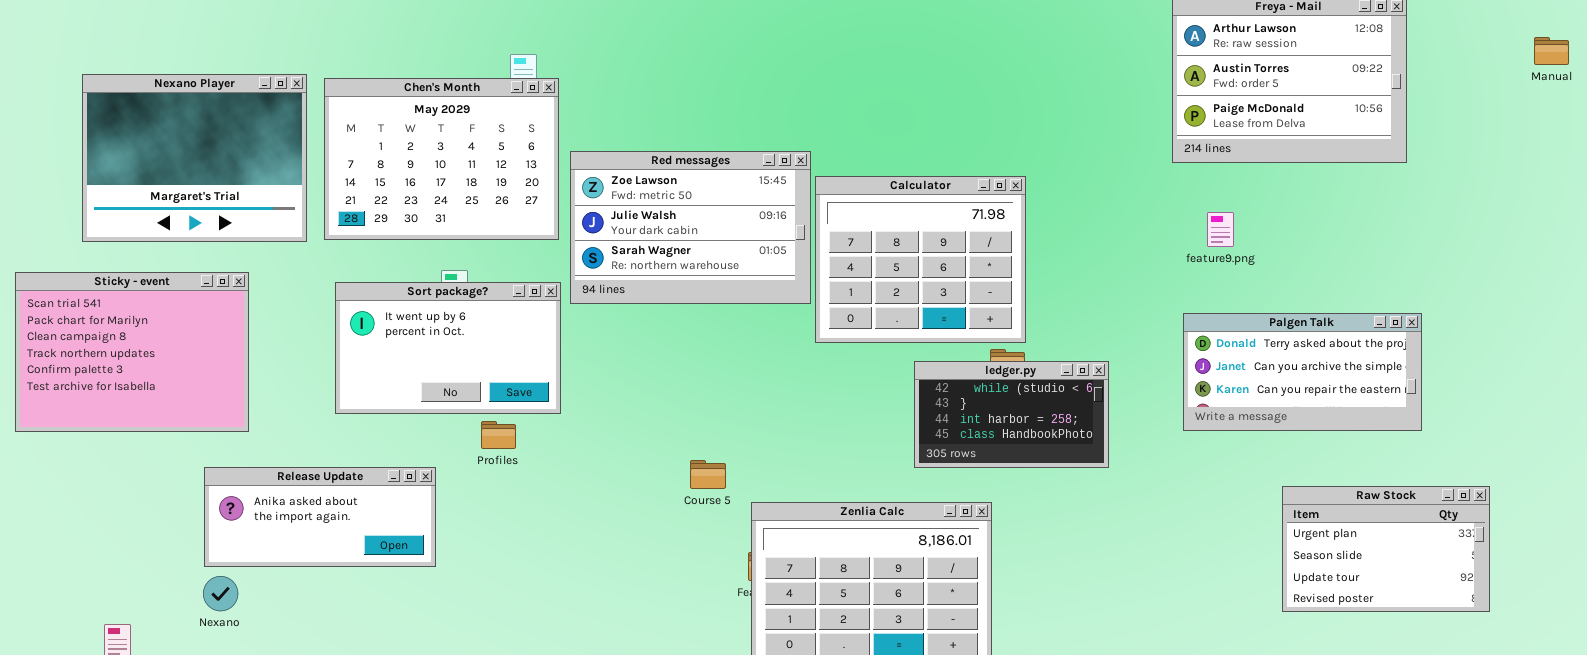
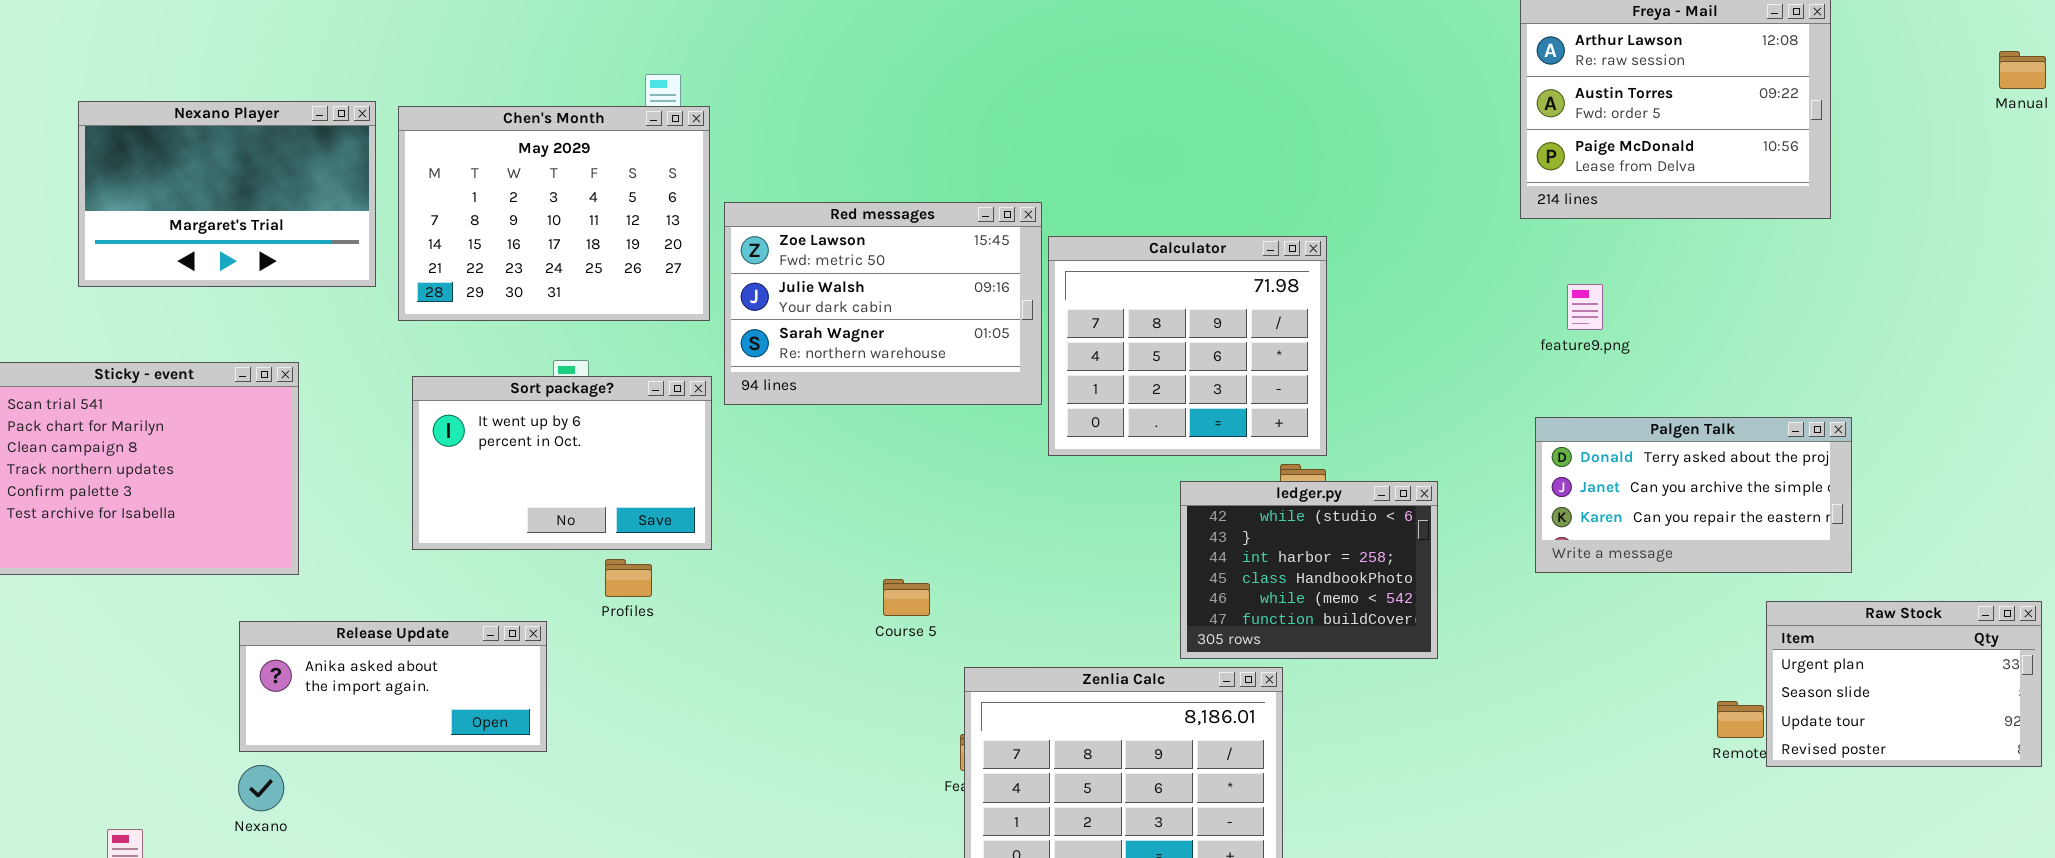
Nexano Player: [82,74,307,242] -> [78,101,376,287], resized
ledger.py: [914,361,1109,468] -> [1180,481,1438,659], resized
Course 5: [690,460,726,489] -> [883,579,930,616], moved
Raw Stock: [1282,486,1490,612] -> [1766,601,2042,767], moved

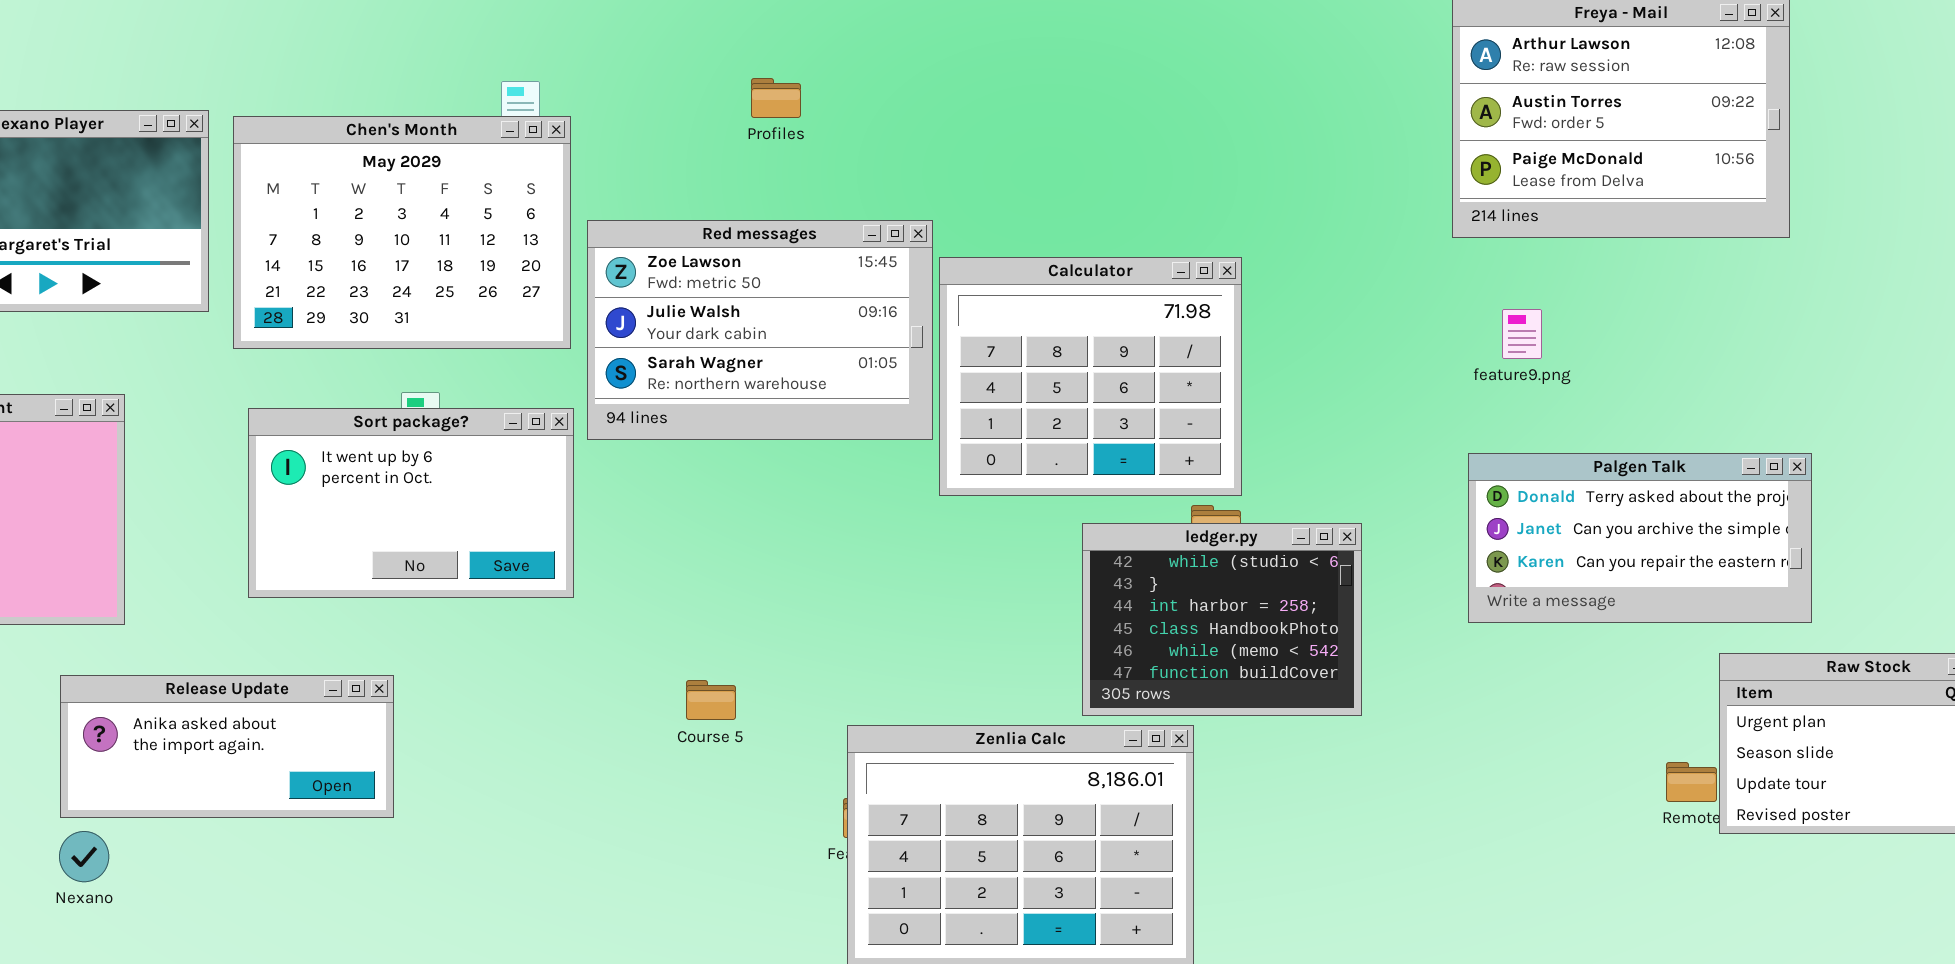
Profiles: [605,559,652,597] -> [751,78,801,118], moved
Course 5: [883,579,930,616] -> [686,680,736,720], moved

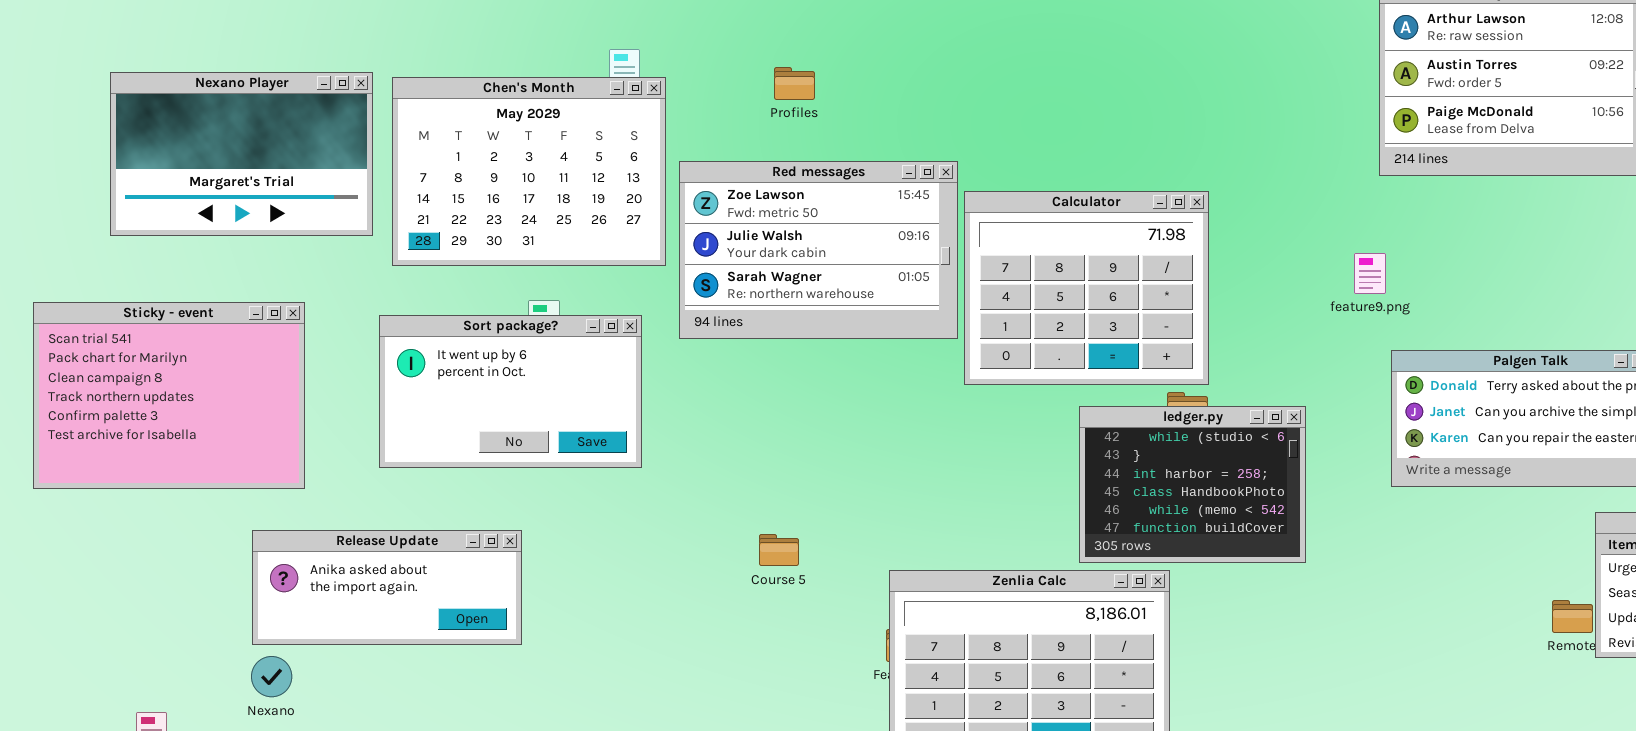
Profiles: [751,78,801,118] -> [774,67,815,100], moved
feature9.png: [1502,309,1542,359] -> [1354,253,1386,294], moved
Sort package?: [248,408,574,598] -> [379,315,642,468], moved

